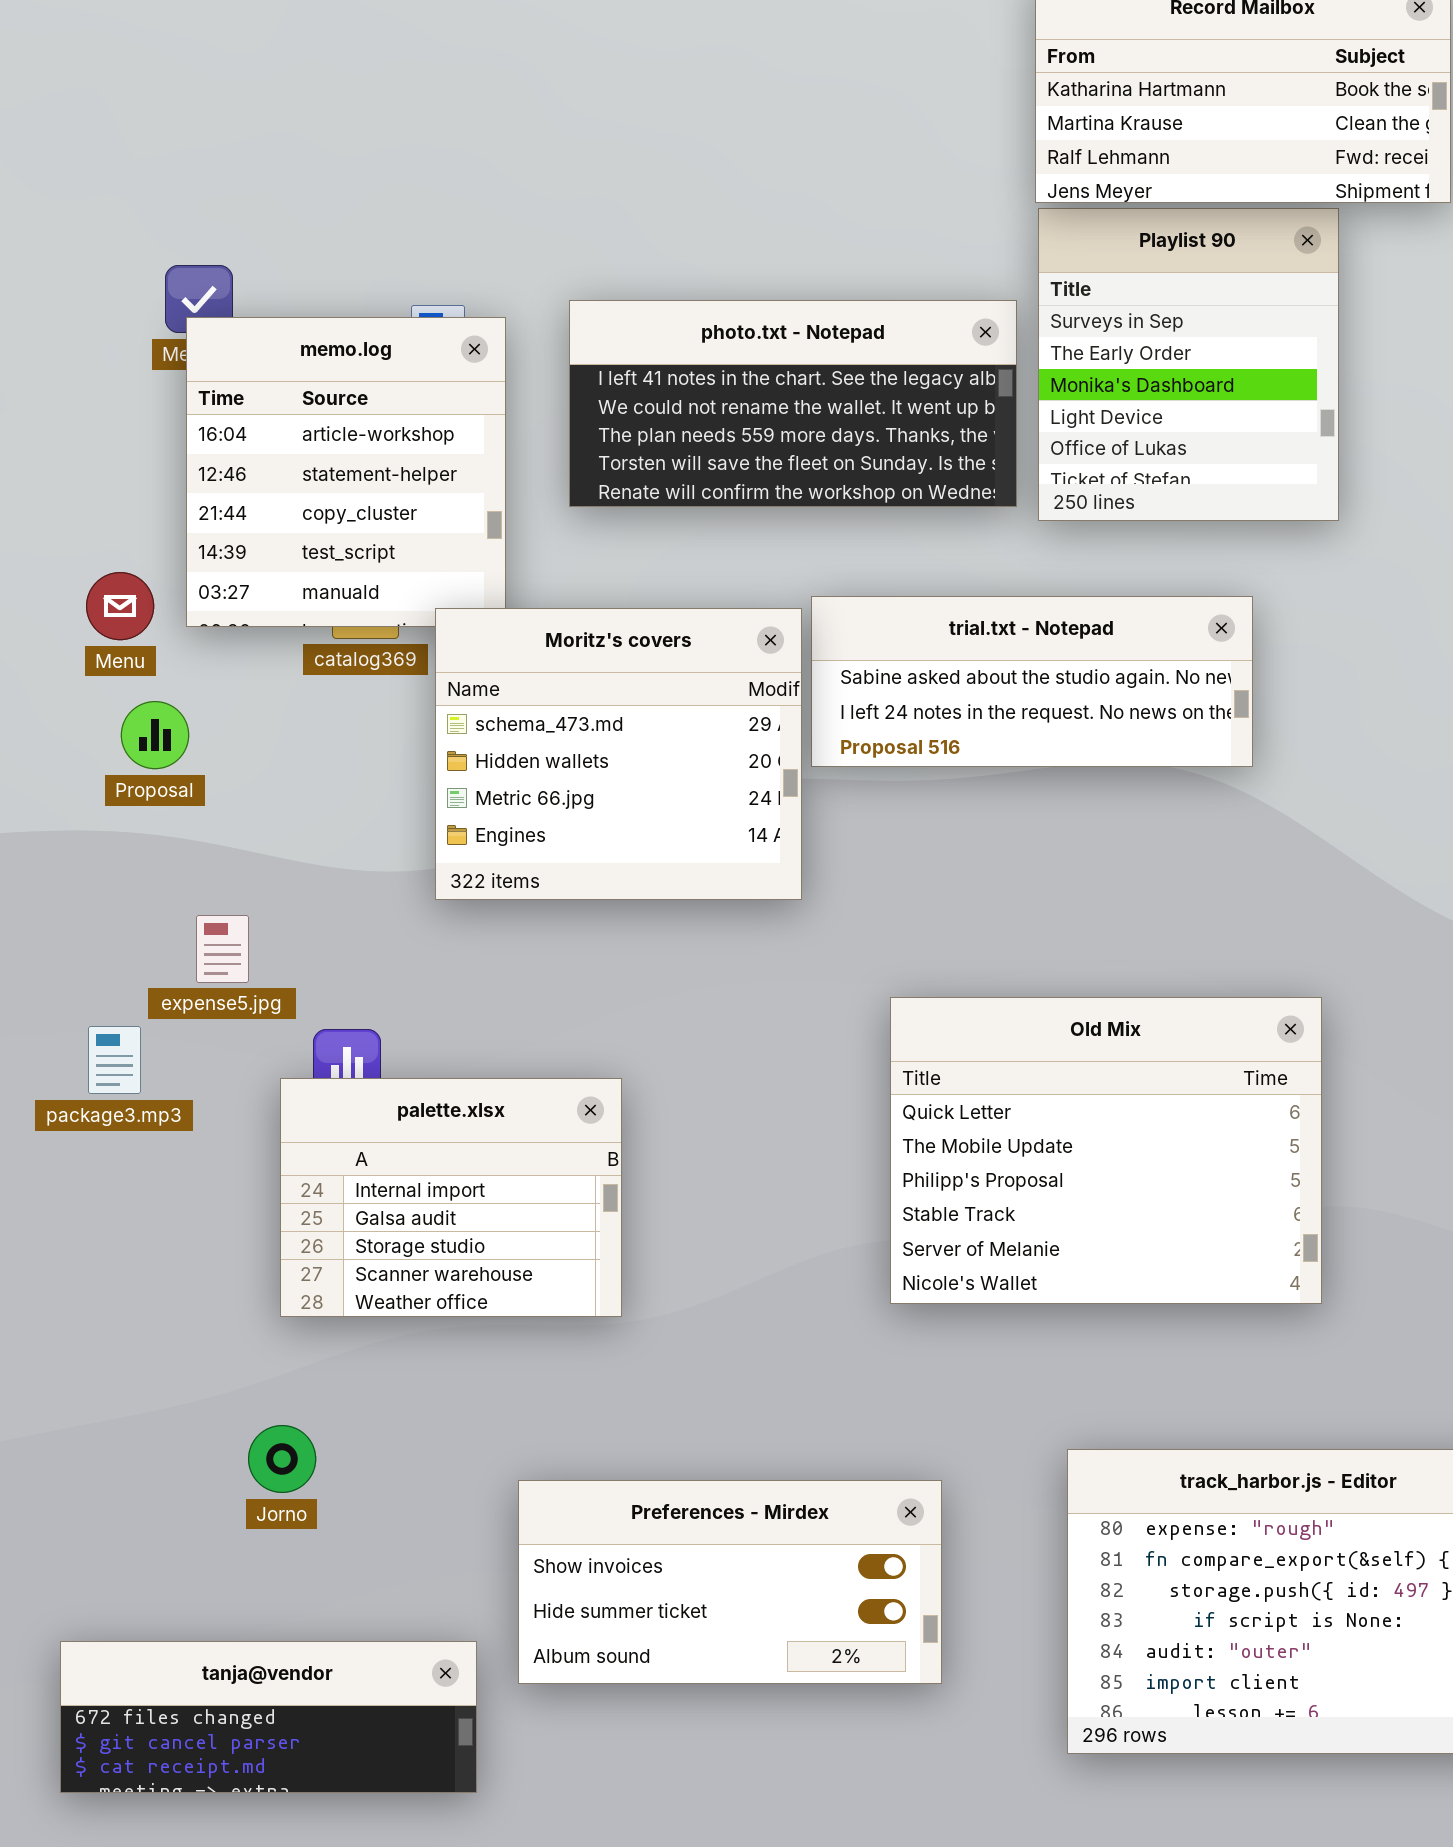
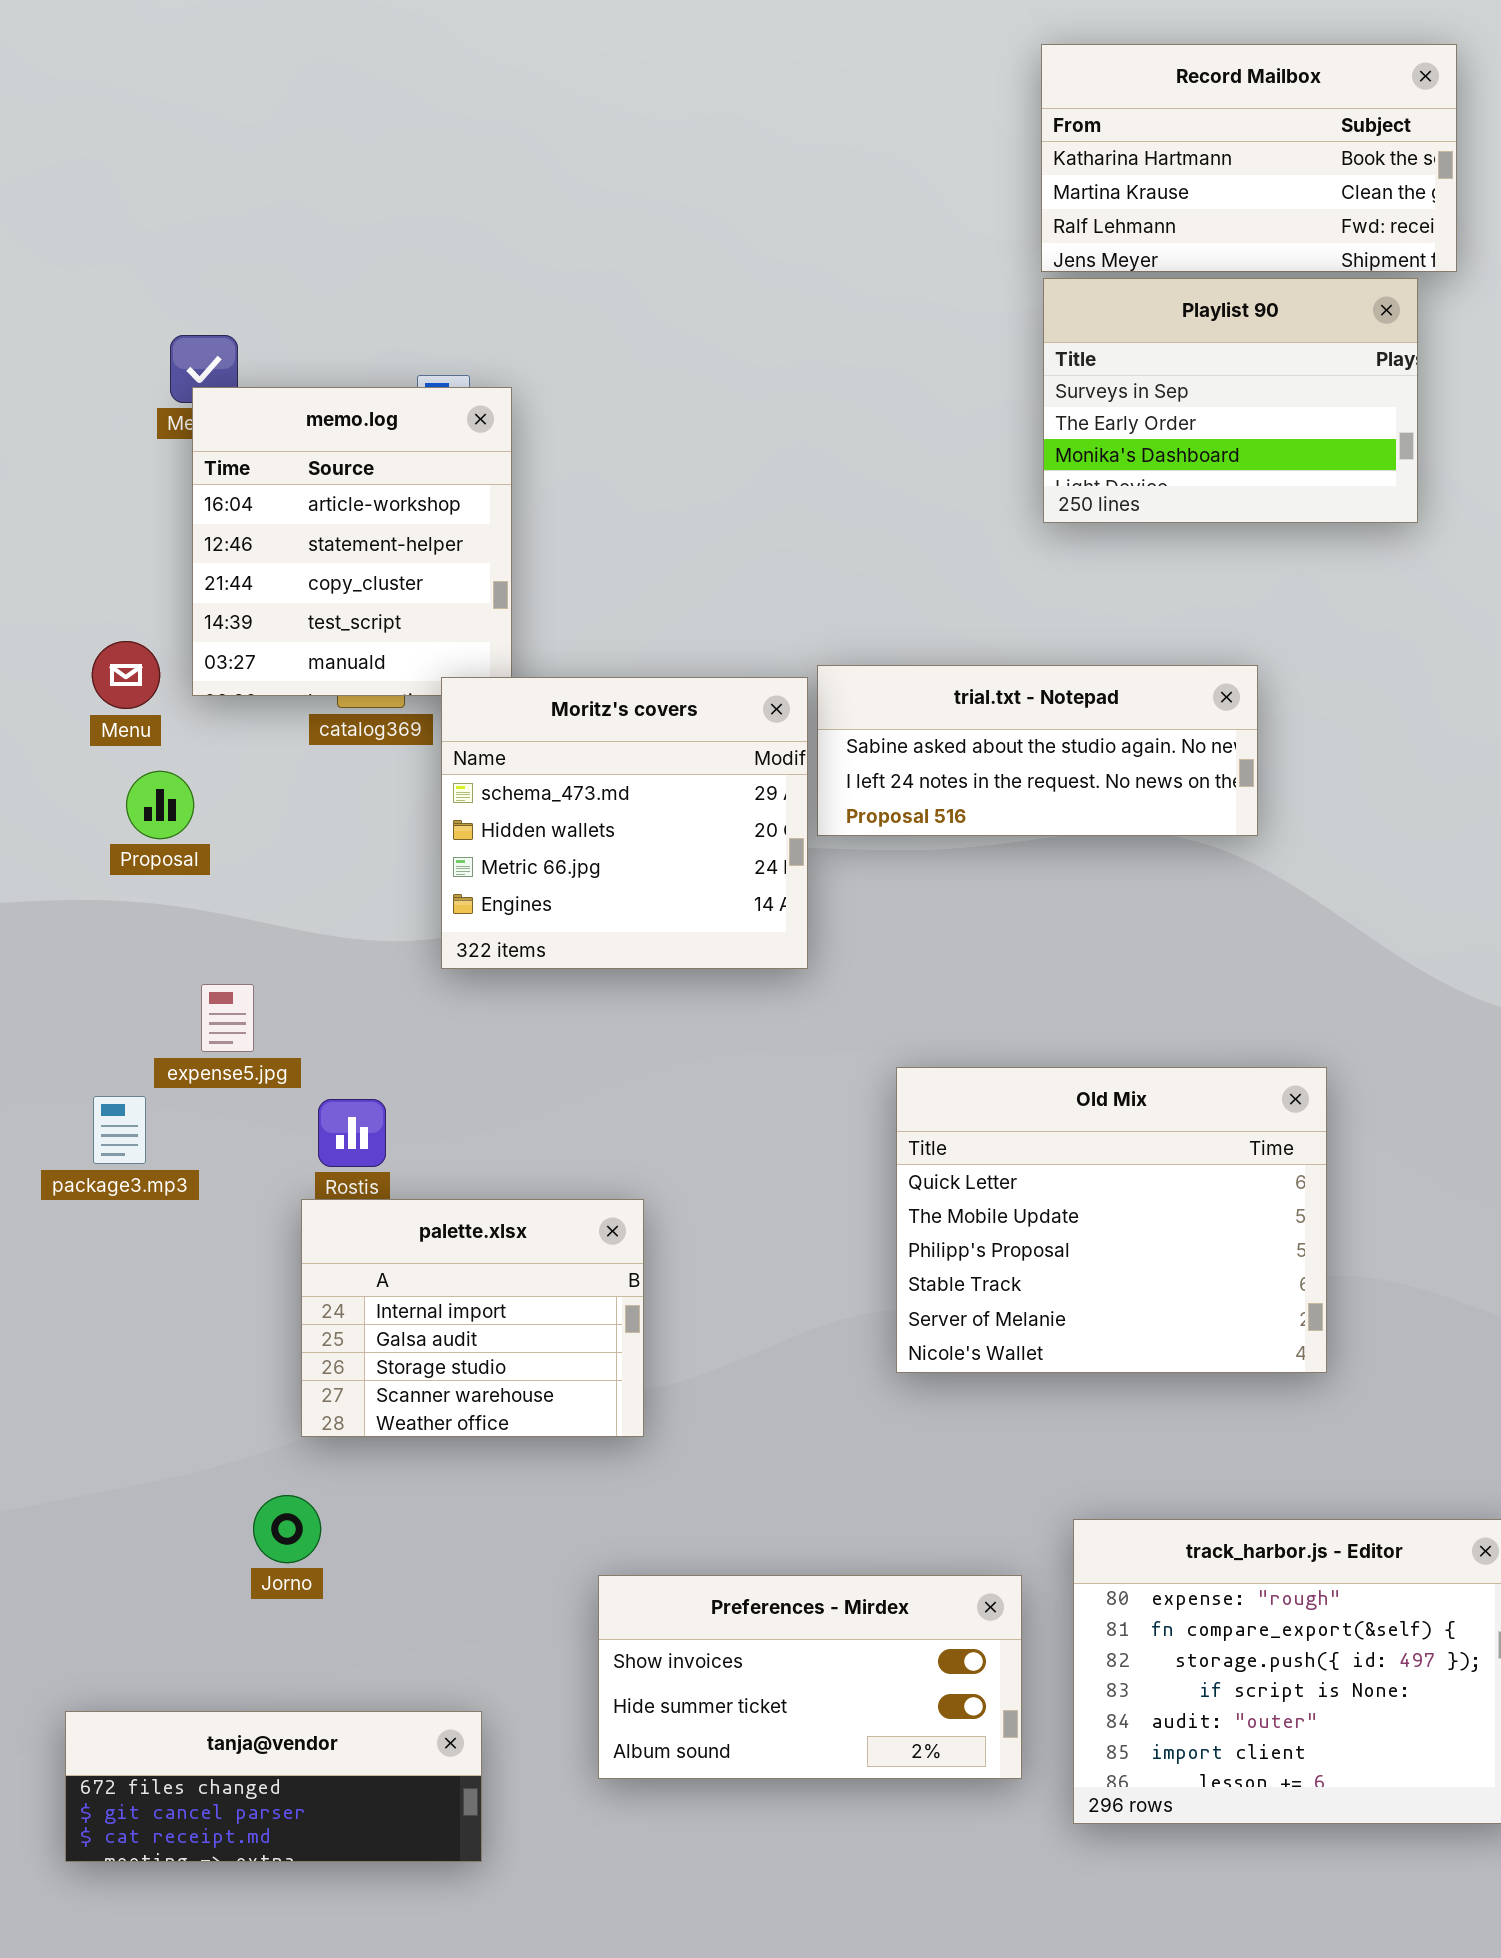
Playlist 90: [1038,208,1339,521] -> [1043,278,1418,523], resized
photo.txt - Notepad: [569,300,1017,507] -> none, closed
palette.xlsx: [280,1078,622,1317] -> [301,1199,644,1437], moved
Preferences - Mirdex: [518,1480,942,1684] -> [598,1575,1022,1779], moved

